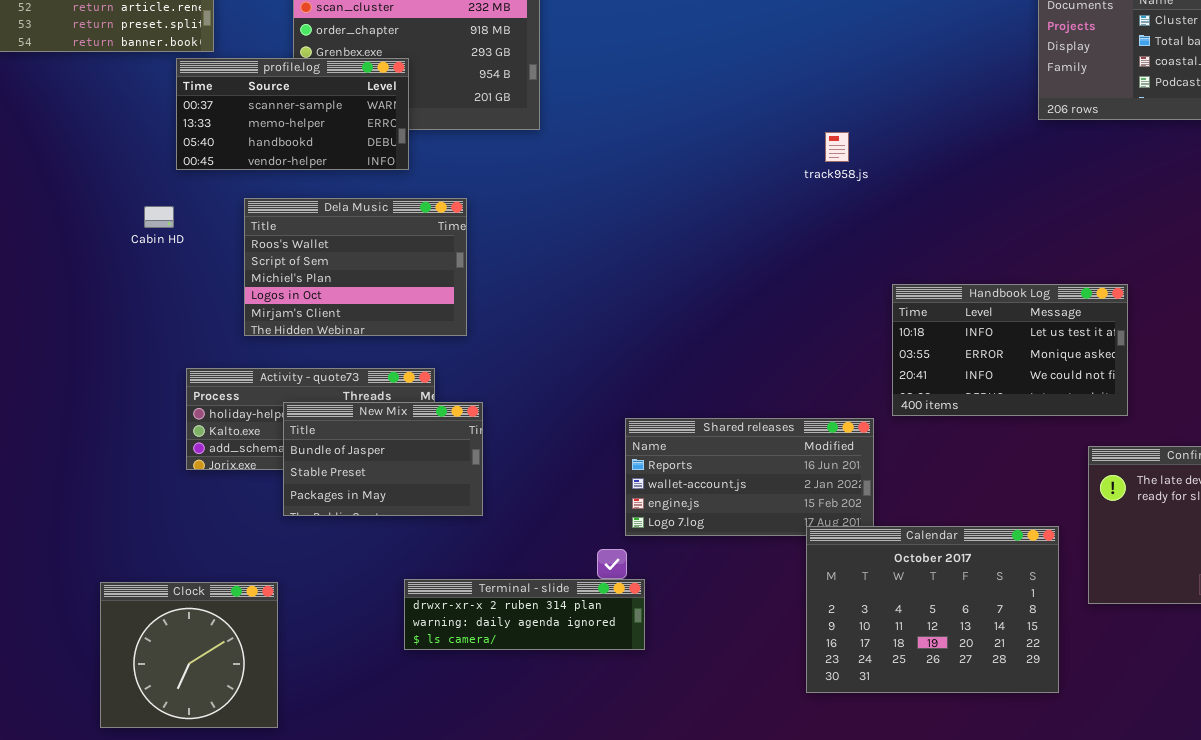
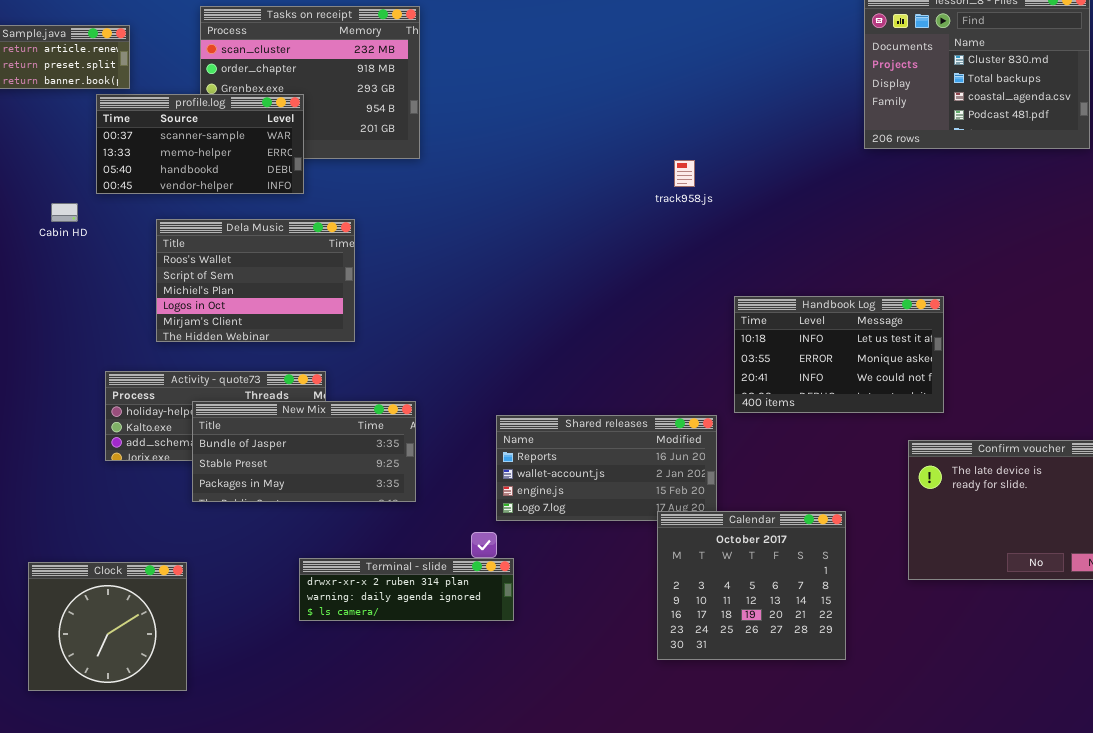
Cabin HD: [144,206,174,228] -> [51,203,78,222], moved
New Mix: [283,402,483,516] -> [192,401,416,502], resized
Calendar: [806,526,1059,693] -> [657,511,846,660], resized

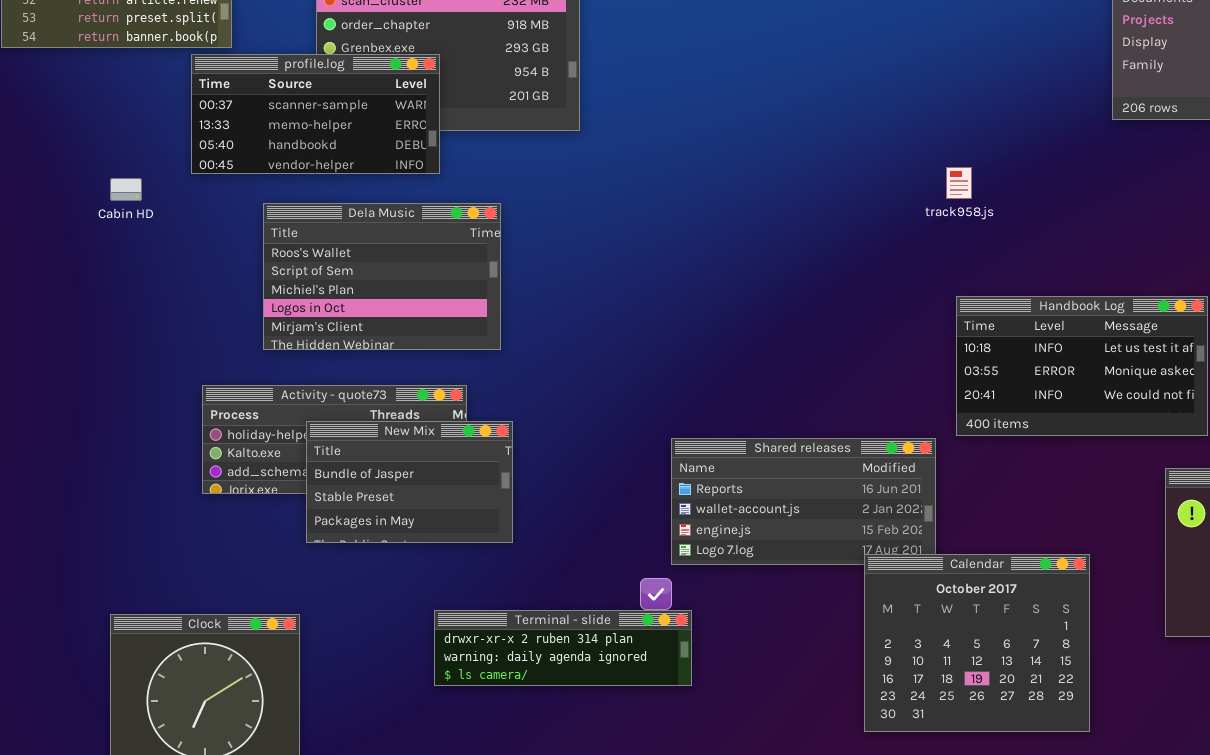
track958.js: [674,160,695,187] -> [946,167,972,199], moved
Cabin HD: [51,203,78,222] -> [110,178,142,201], moved
New Mix: [192,401,416,502] -> [306,421,513,543], resized

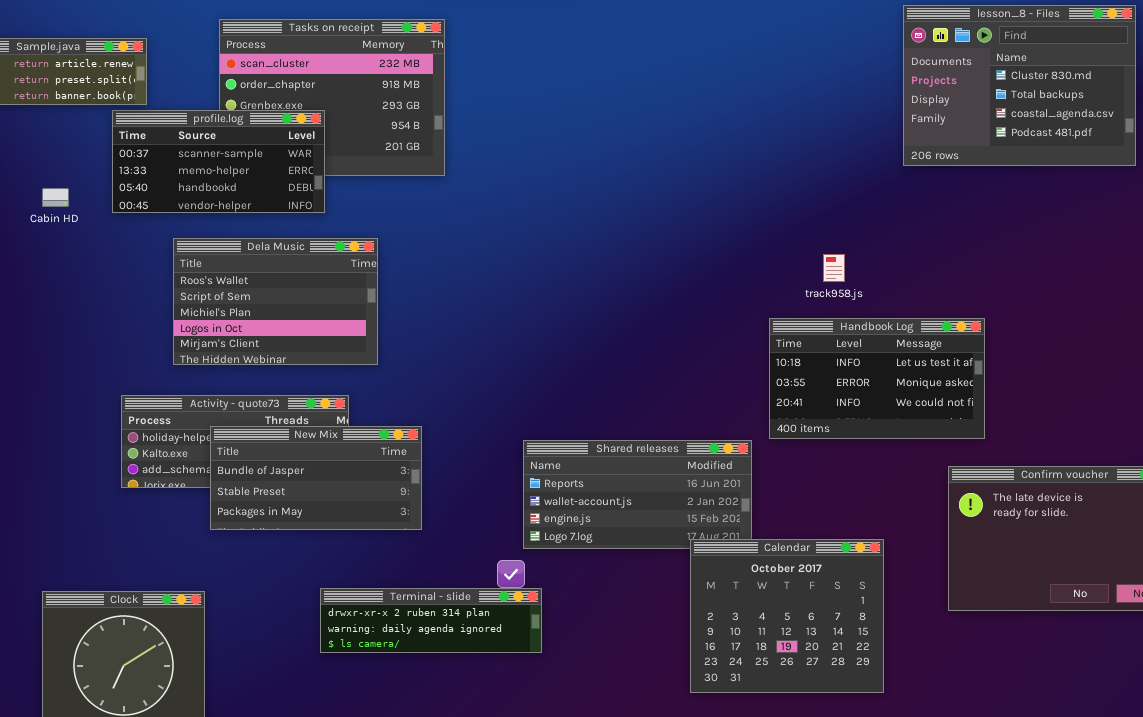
track958.js: [946,167,972,199] -> [823,254,845,282], moved
Cabin HD: [110,178,142,201] -> [42,188,69,207], moved
New Mix: [306,421,513,543] -> [210,426,422,530], resized

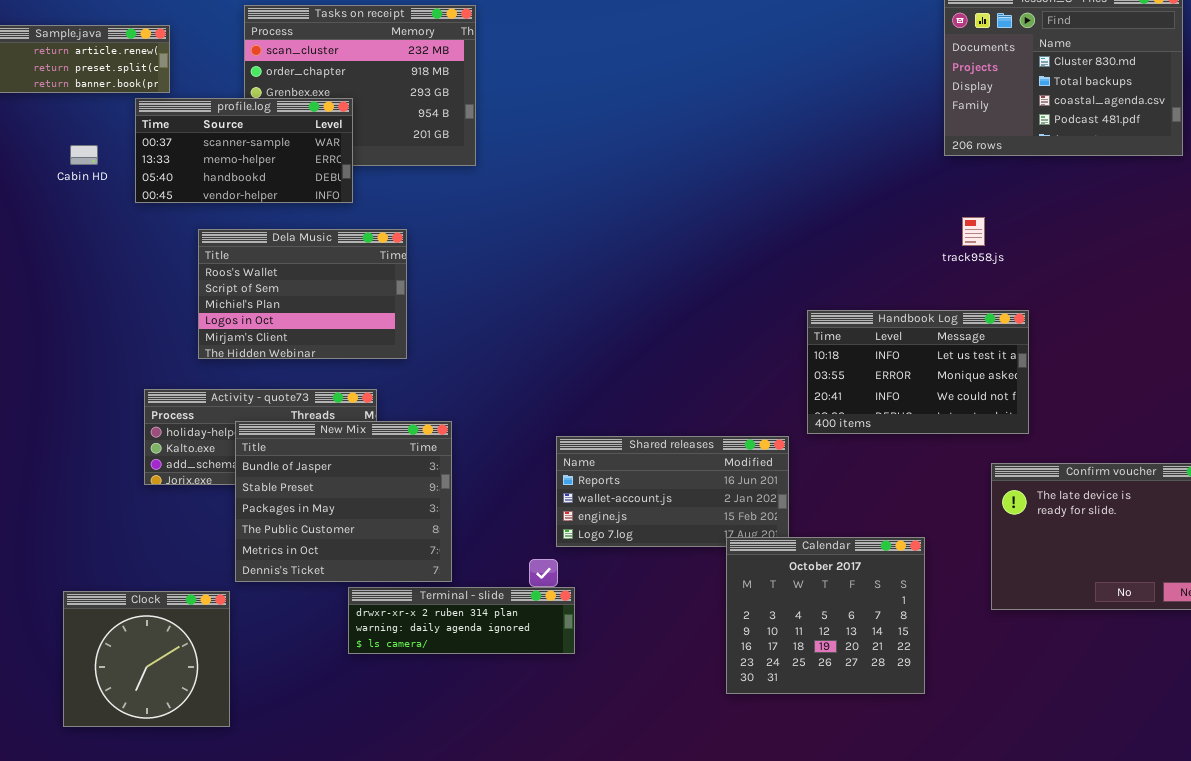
Cabin HD: [42,188,69,207] -> [70,145,98,165], moved
track958.js: [823,254,845,282] -> [962,217,985,246], moved
New Mix: [210,426,422,530] -> [235,421,452,582], resized

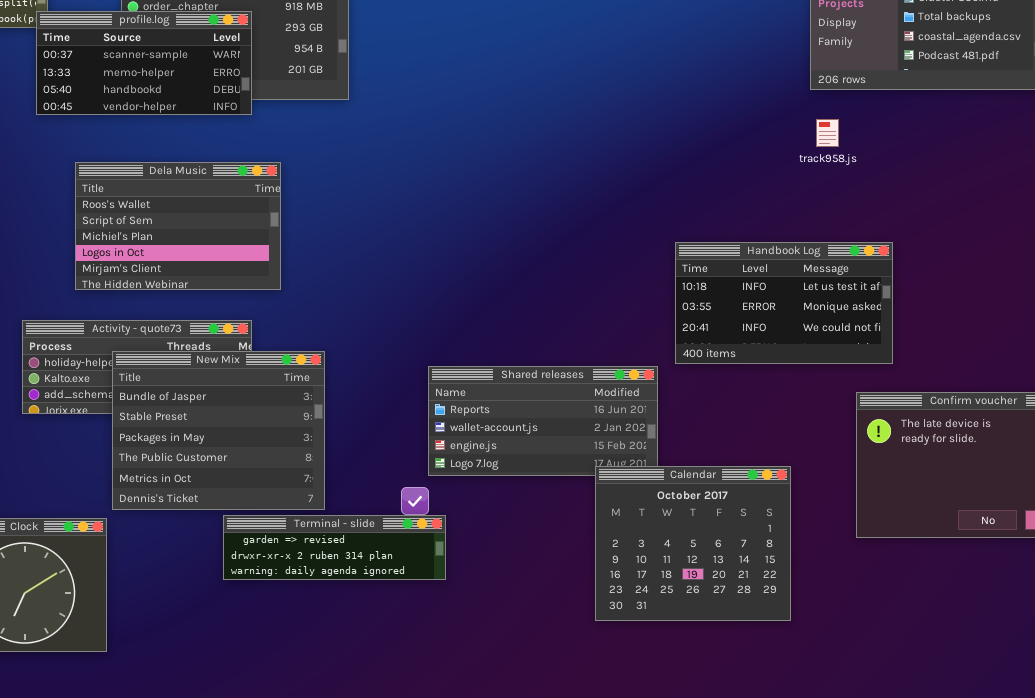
profile.log: [135,98,353,203] -> [36,11,252,115], moved
track958.js: [962,217,985,246] -> [816,119,839,147], moved
Terminal - slide: [348,587,575,654] -> [223,515,446,580], scrolled up 1 row

